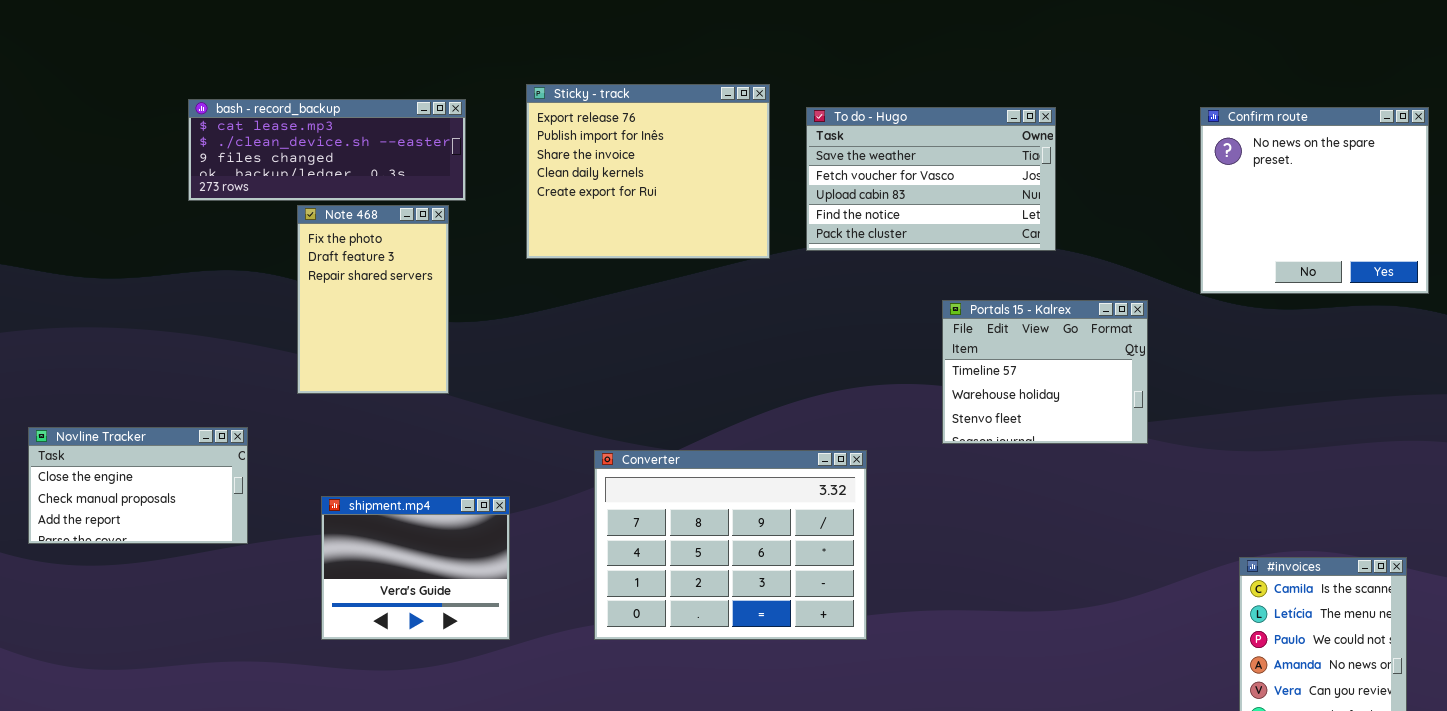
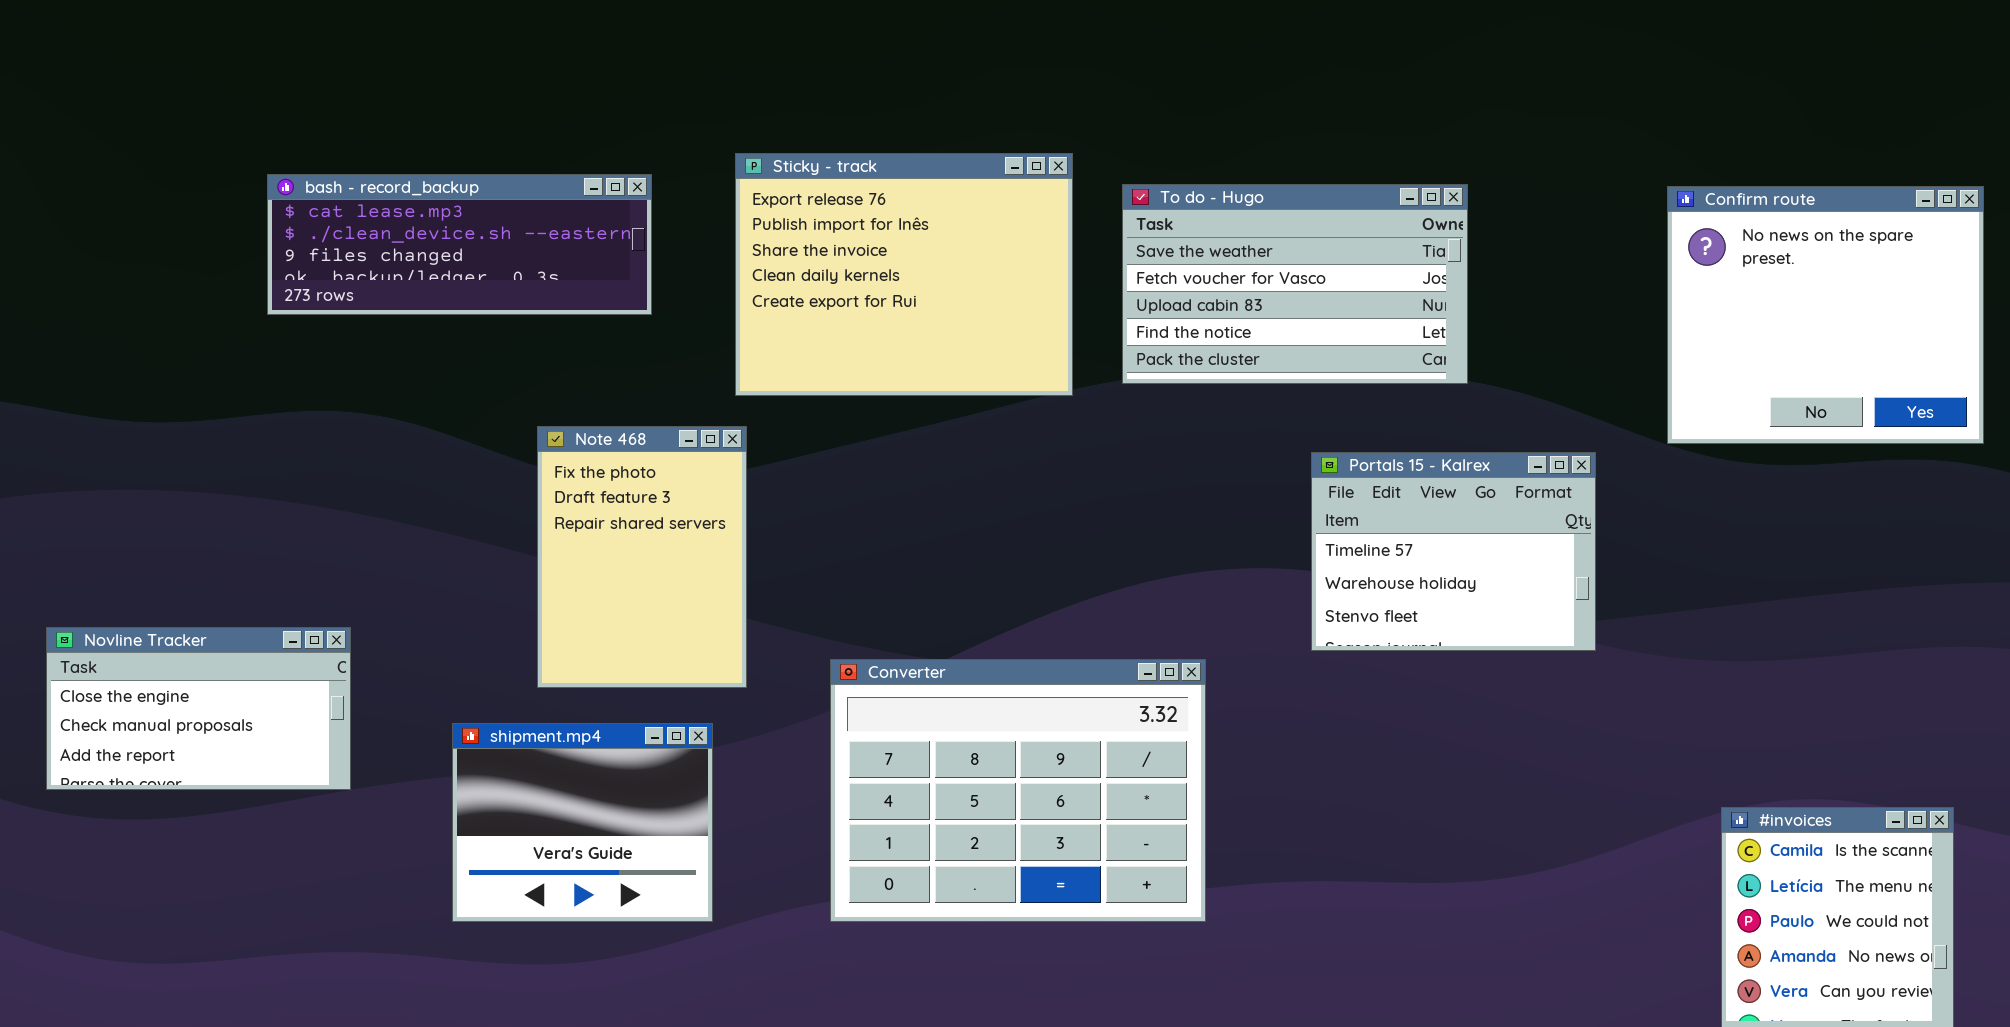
Note 468: [297,205,449,394] -> [537,426,747,688], moved

